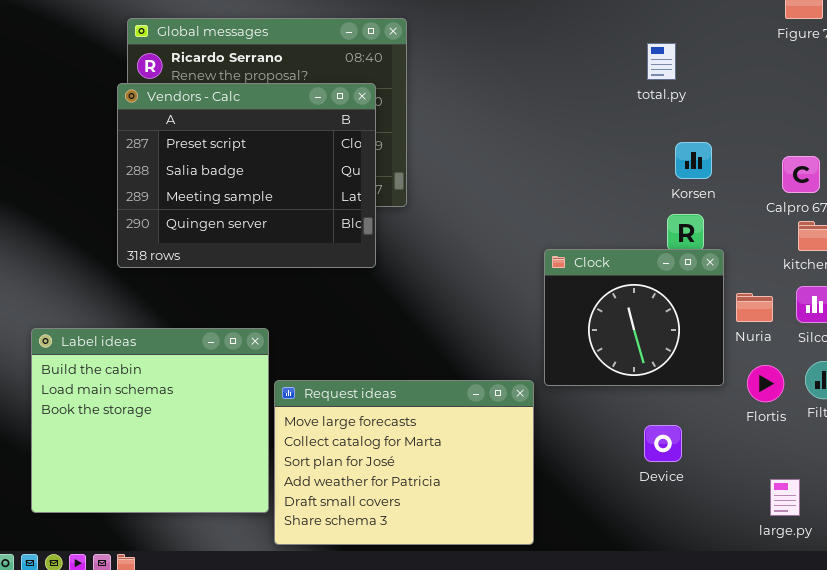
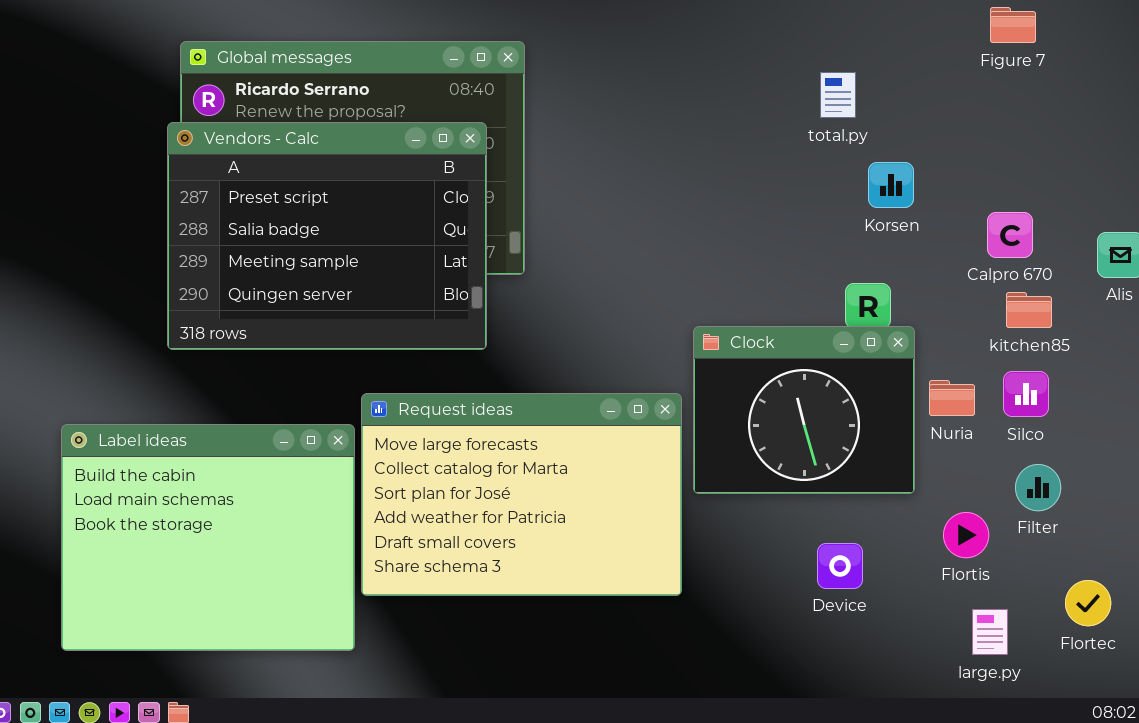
Korsen: [675,142,712,179] -> [868,162,914,208], moved
Flortis: [747,365,784,402] -> [943,512,989,558], moved
Request ideas: [274,380,534,545] -> [361,393,682,596], moved

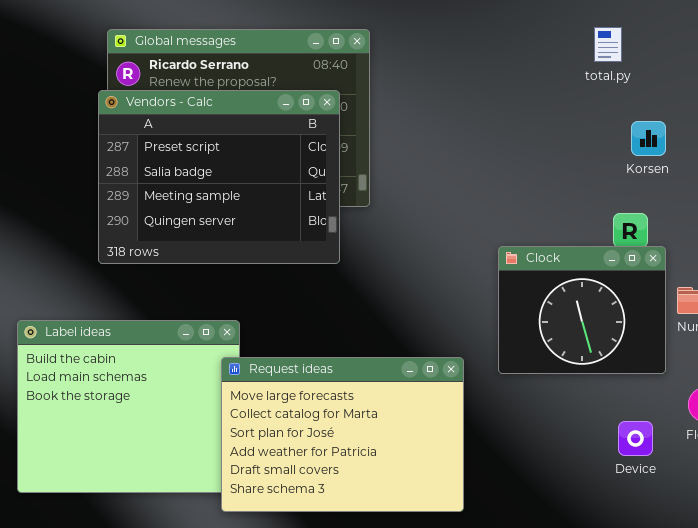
total.py: [820,72,856,118] -> [594,27,622,62], moved
Request ideas: [361,393,682,596] -> [221,357,464,512], moved
Device: [817,543,863,589] -> [618,421,653,456], moved

